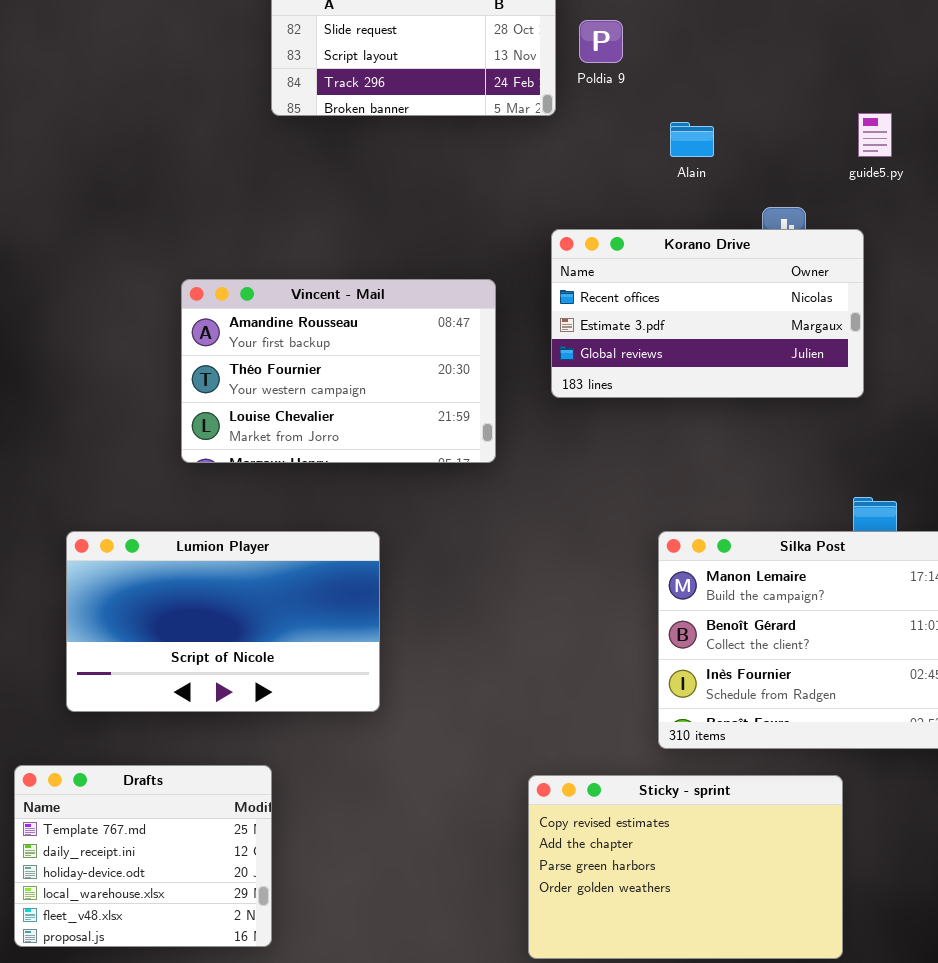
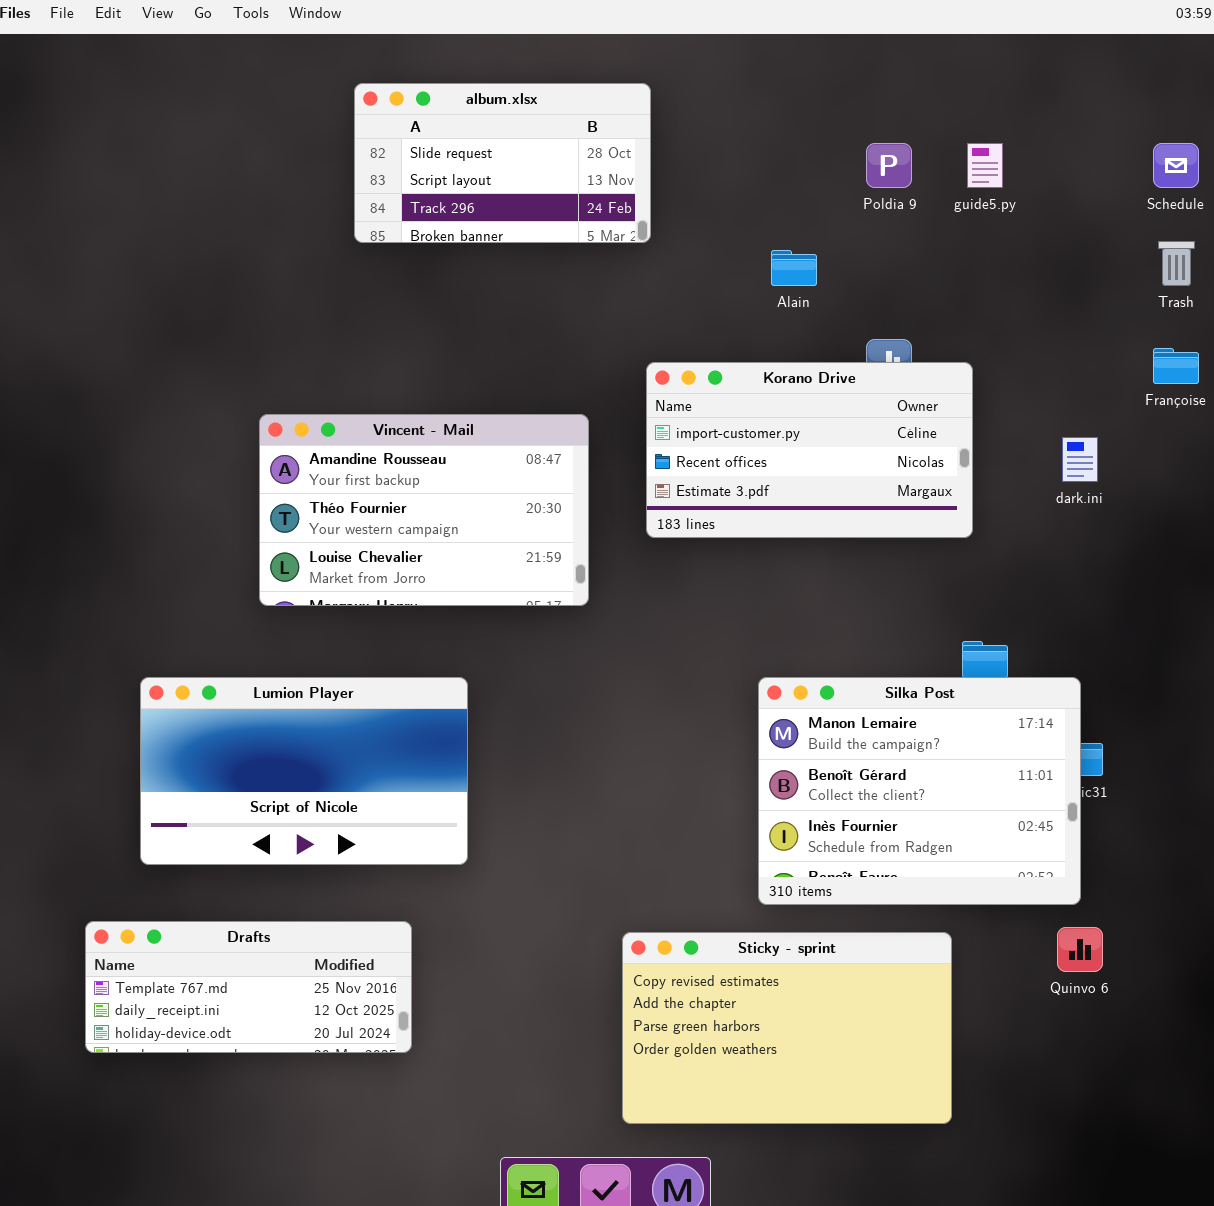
Poldia 9: [579,20,623,63] -> [866,143,912,188], moved
guide5.py: [858,113,892,157] -> [967,143,1003,188], moved
Korano Drive: [551,229,864,398] -> [646,362,973,538], scrolled up 1 row
Drafts: [14,765,272,947] -> [85,921,412,1053], resized

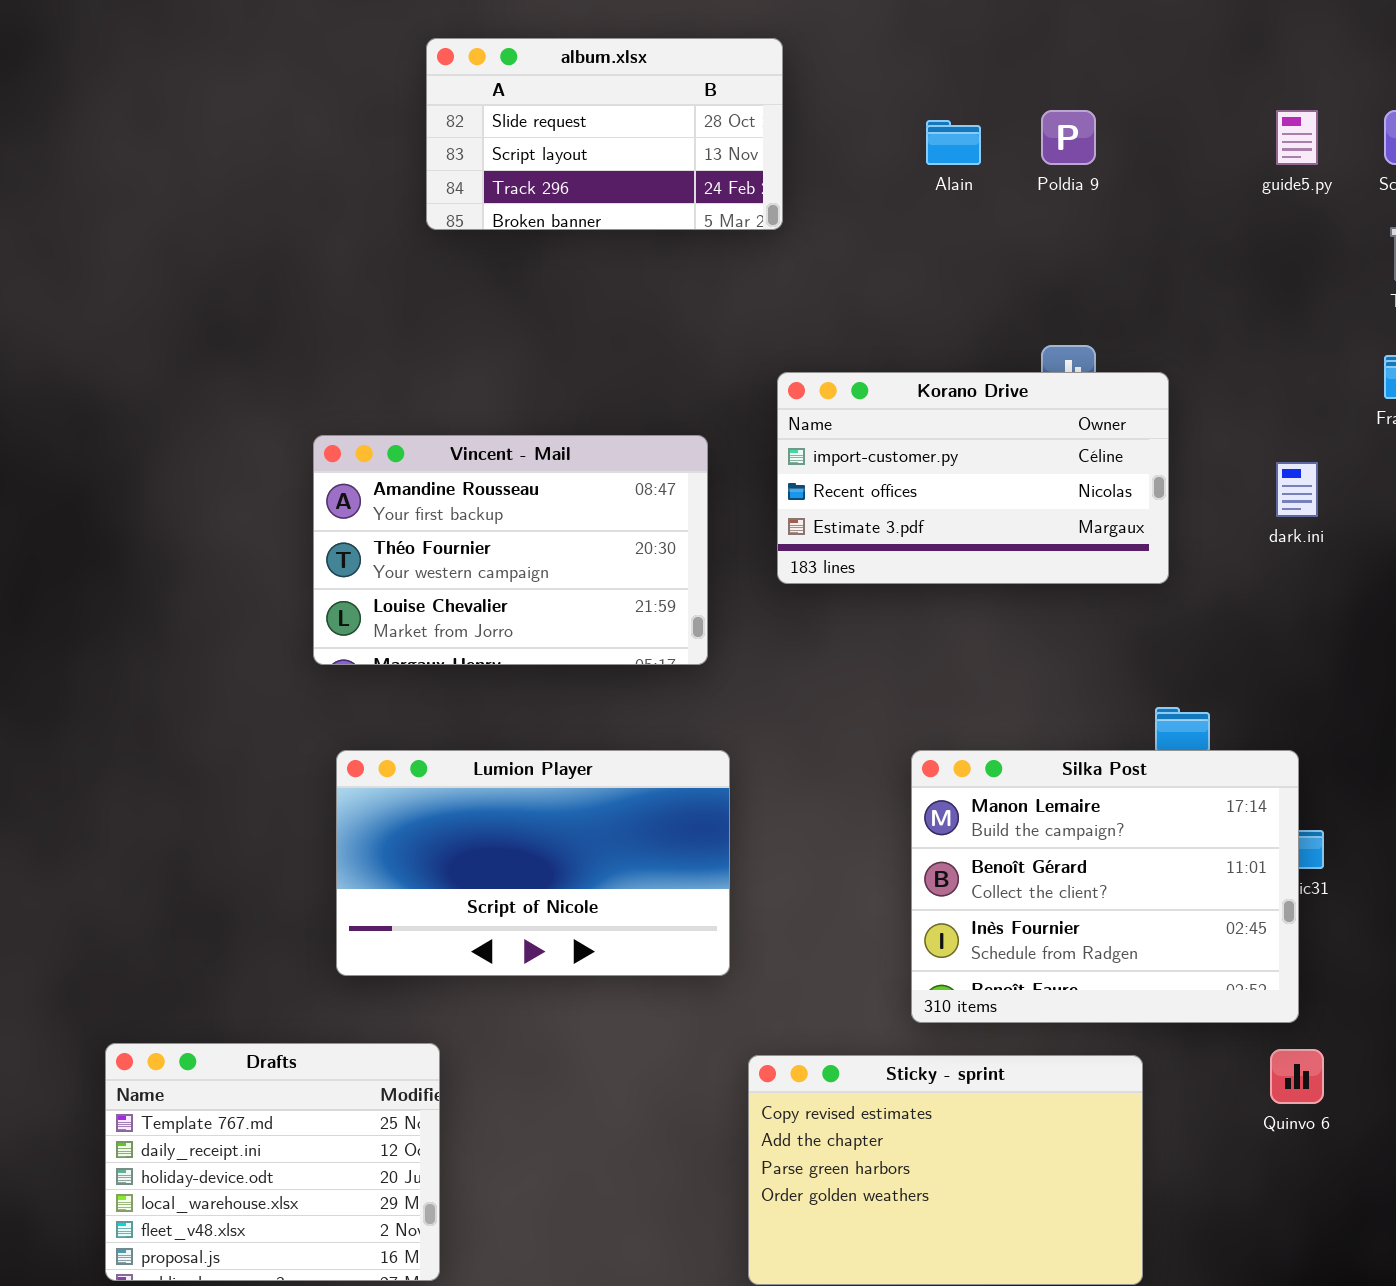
guide5.py: [967,143,1003,188] -> [1276,110,1318,165], moved
Alain: [771,250,817,286] -> [926,120,981,165], moved
Lumion Player: [140,677,468,865] -> [336,750,730,976], moved
Drafts: [85,921,412,1053] -> [105,1043,440,1281], resized

